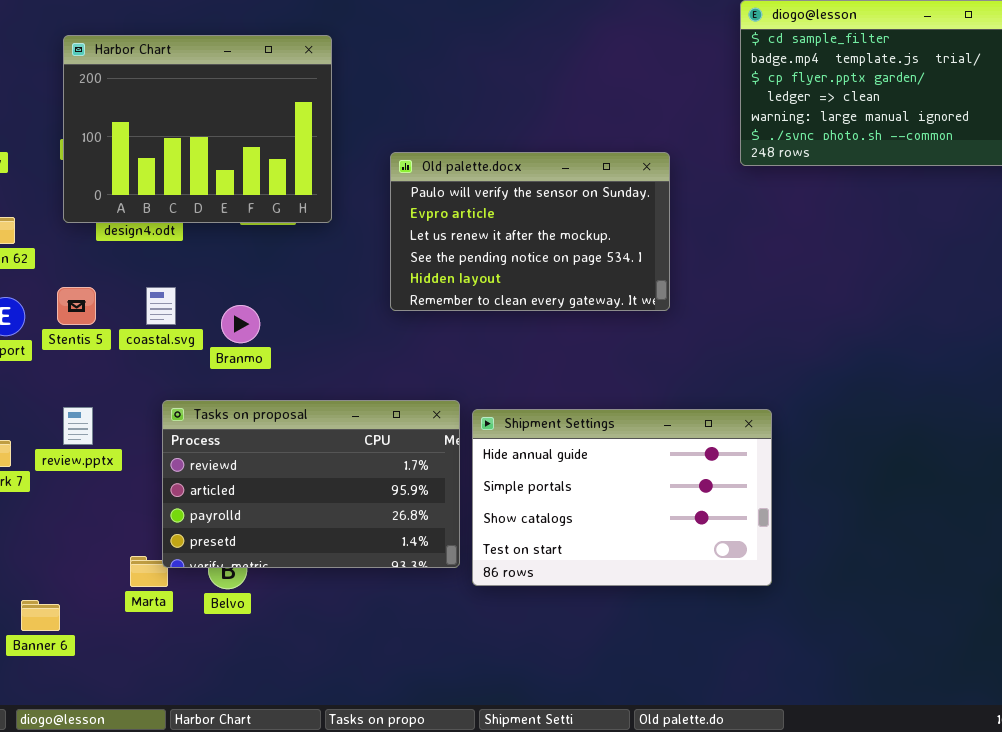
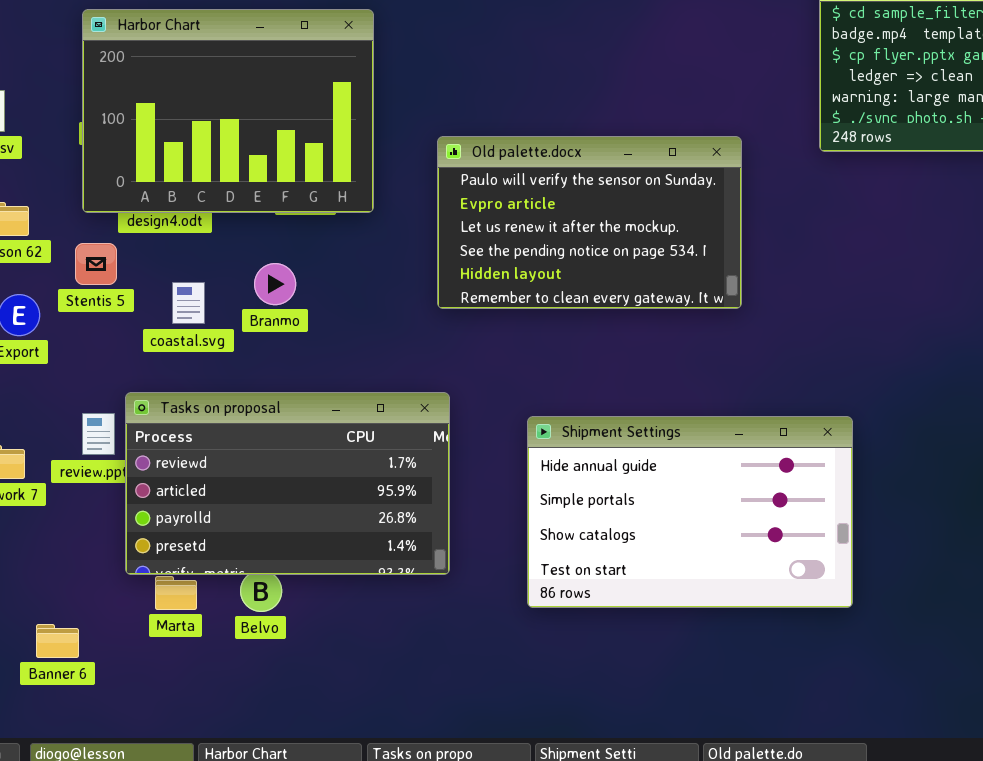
Stentis 5: [57,287,96,325] -> [75,243,117,285], moved
Branmo: [221,305,260,343] -> [254,263,296,305], moved
Tasks on proposal: [162,400,460,568] -> [125,392,450,575], moved

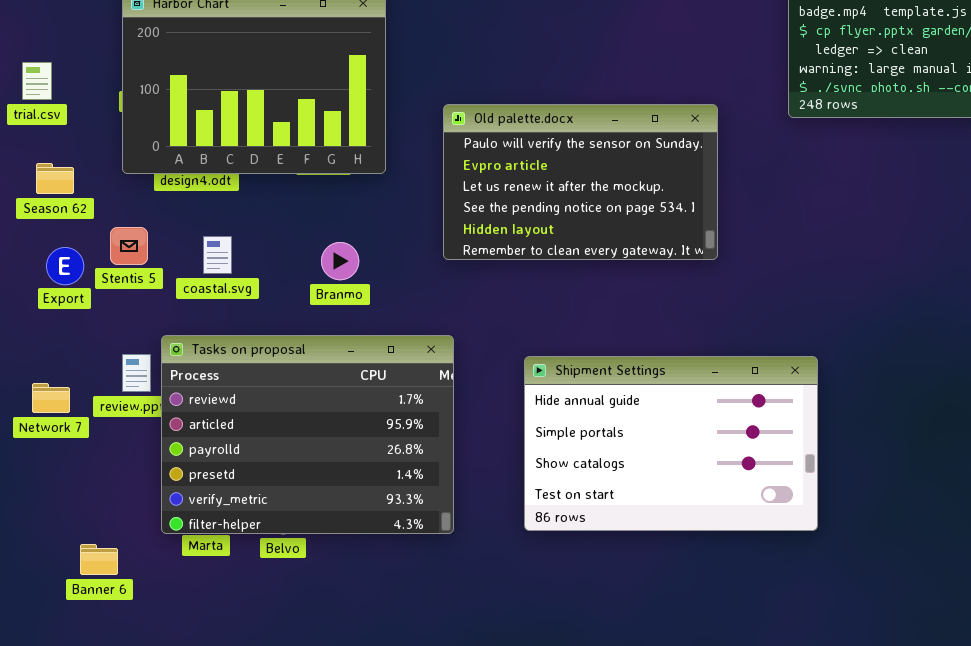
Stentis 5: [75,243,117,285] -> [110,227,148,265], moved
Branmo: [254,263,296,305] -> [321,242,359,280], moved
Tasks on proposal: [125,392,450,575] -> [161,335,454,534], resized

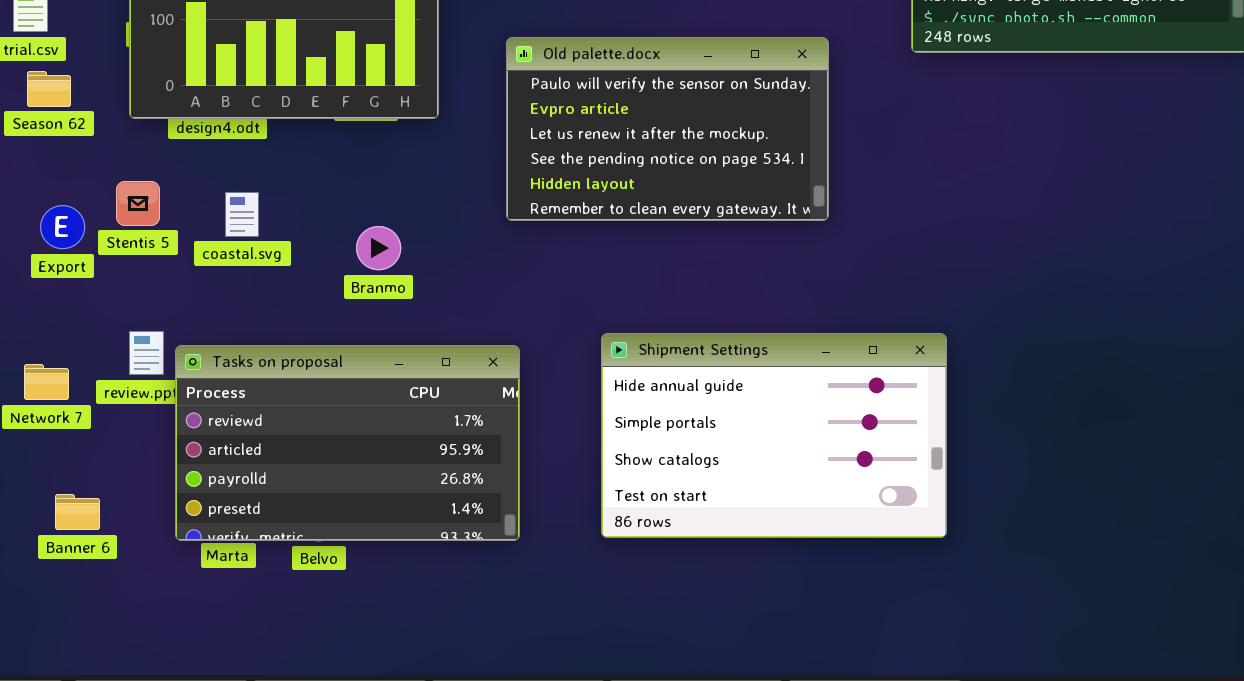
Season 62: [36,163,74,194] -> [27,71,71,107], moved
Branmo: [321,242,359,280] -> [356,226,401,270], moved
Tasks on proposal: [161,335,454,534] -> [175,345,520,541], resized
Banner 6: [80,544,118,575] -> [55,494,100,530], moved

